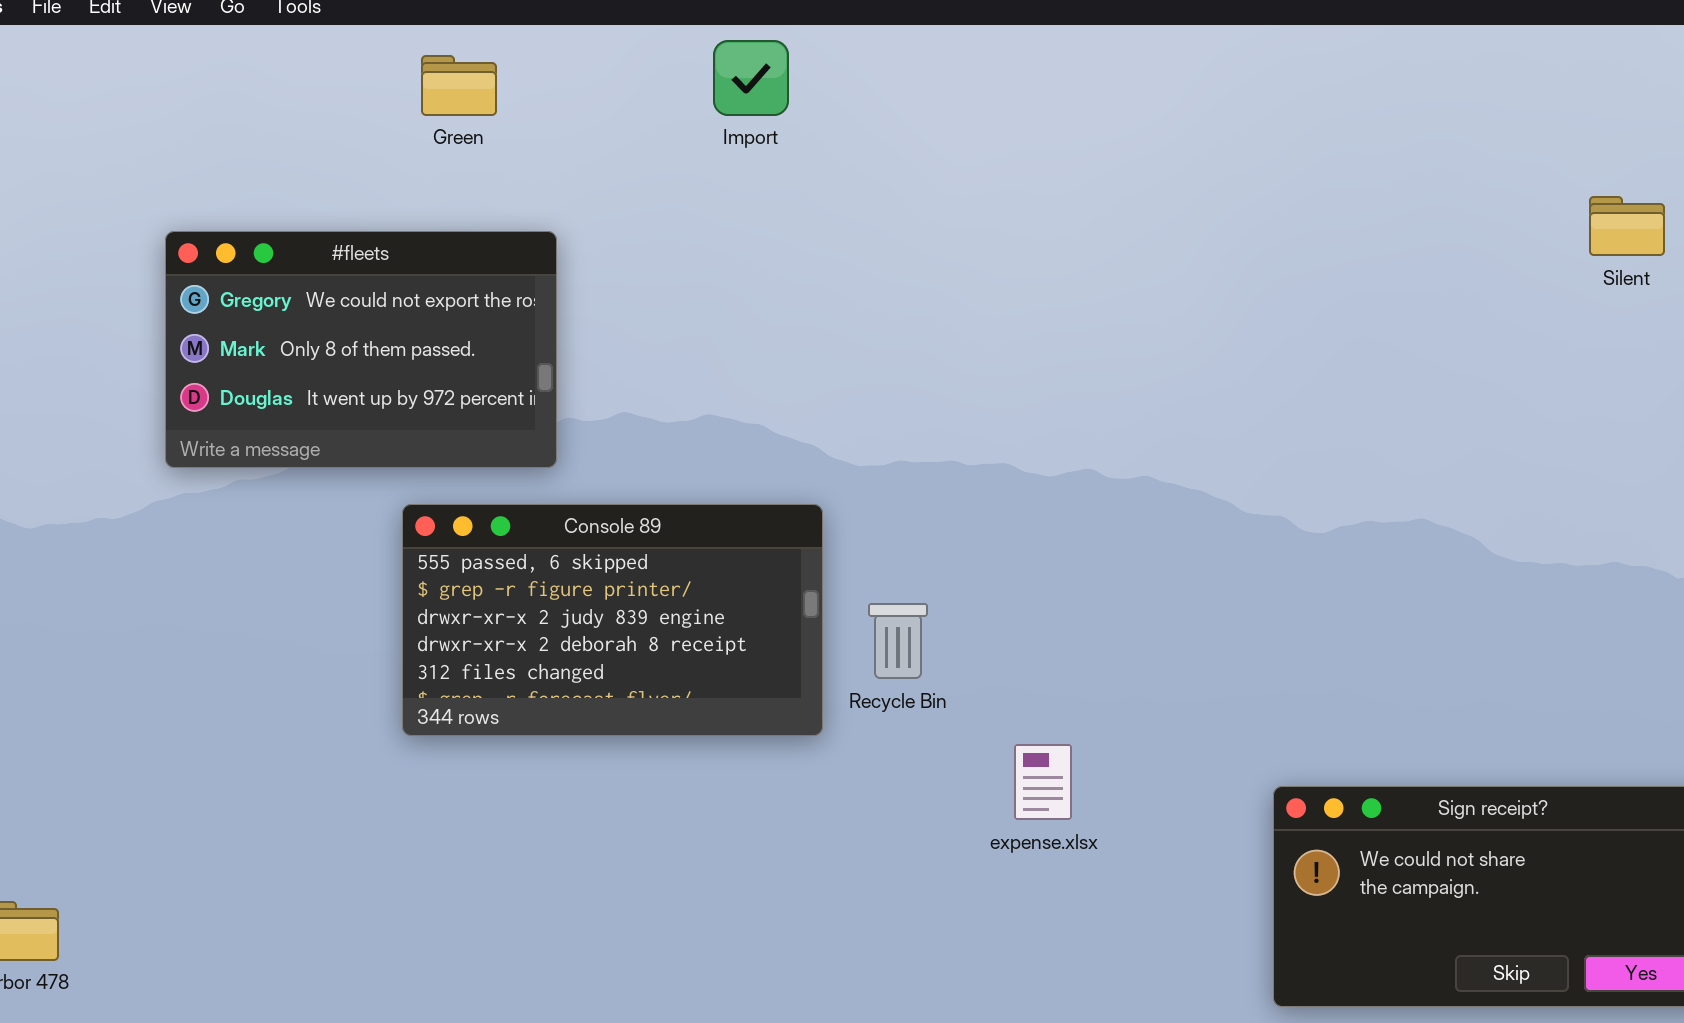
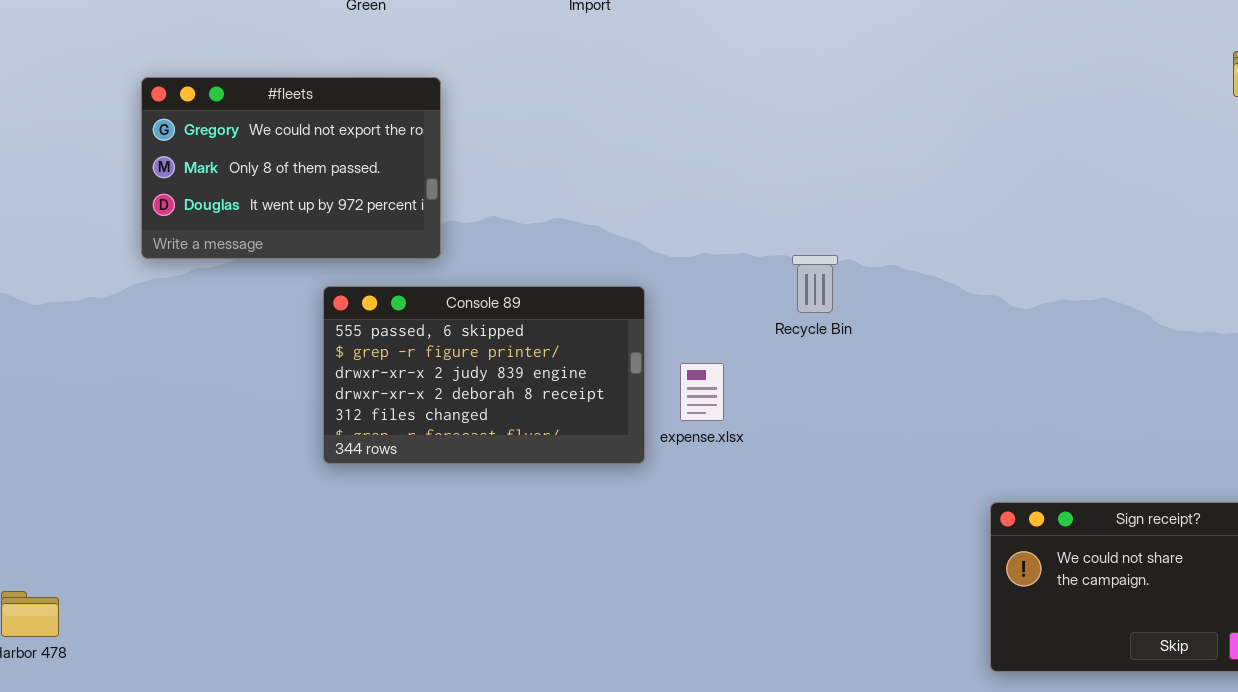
Recycle Bin: [868,603,928,679] -> [792,255,838,313], moved
expense.xlsx: [1014,744,1072,820] -> [680,363,724,421], moved

